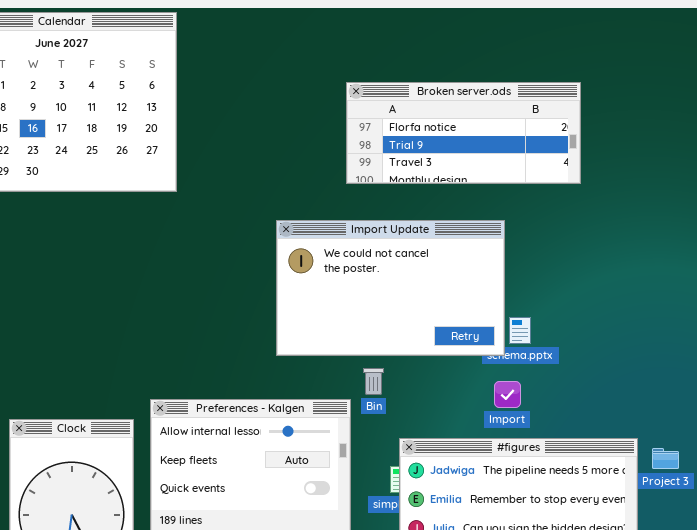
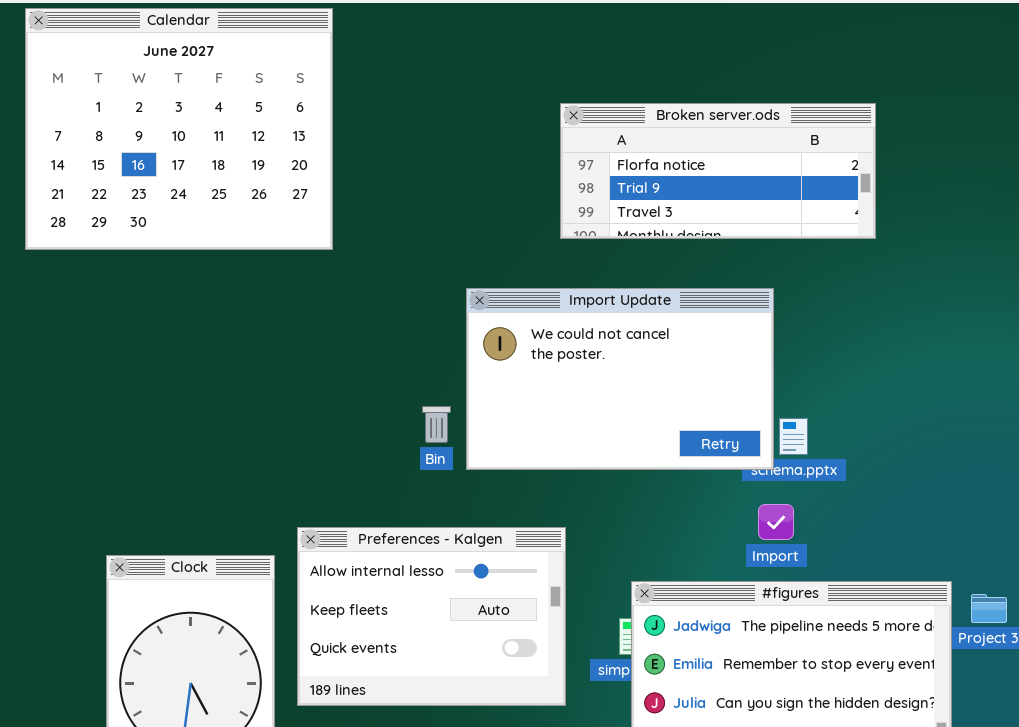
Bin: [363,368,384,395] -> [422,406,451,443], moved

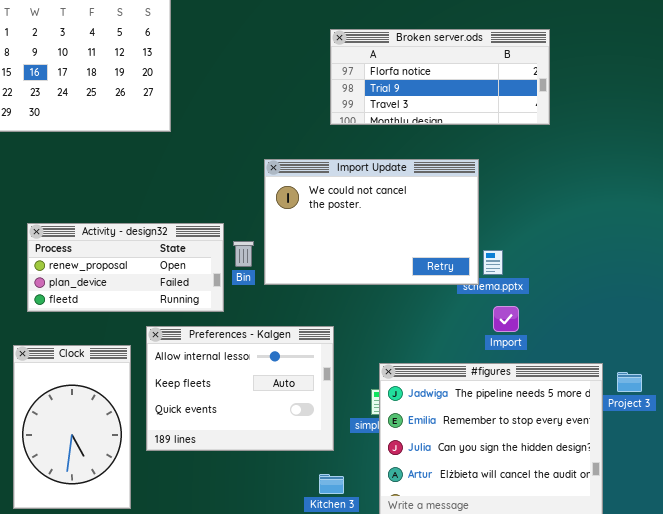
Activity - design32: none -> [27,223,224,312], opened
Import: [758,504,794,540] -> [493,306,519,332], moved

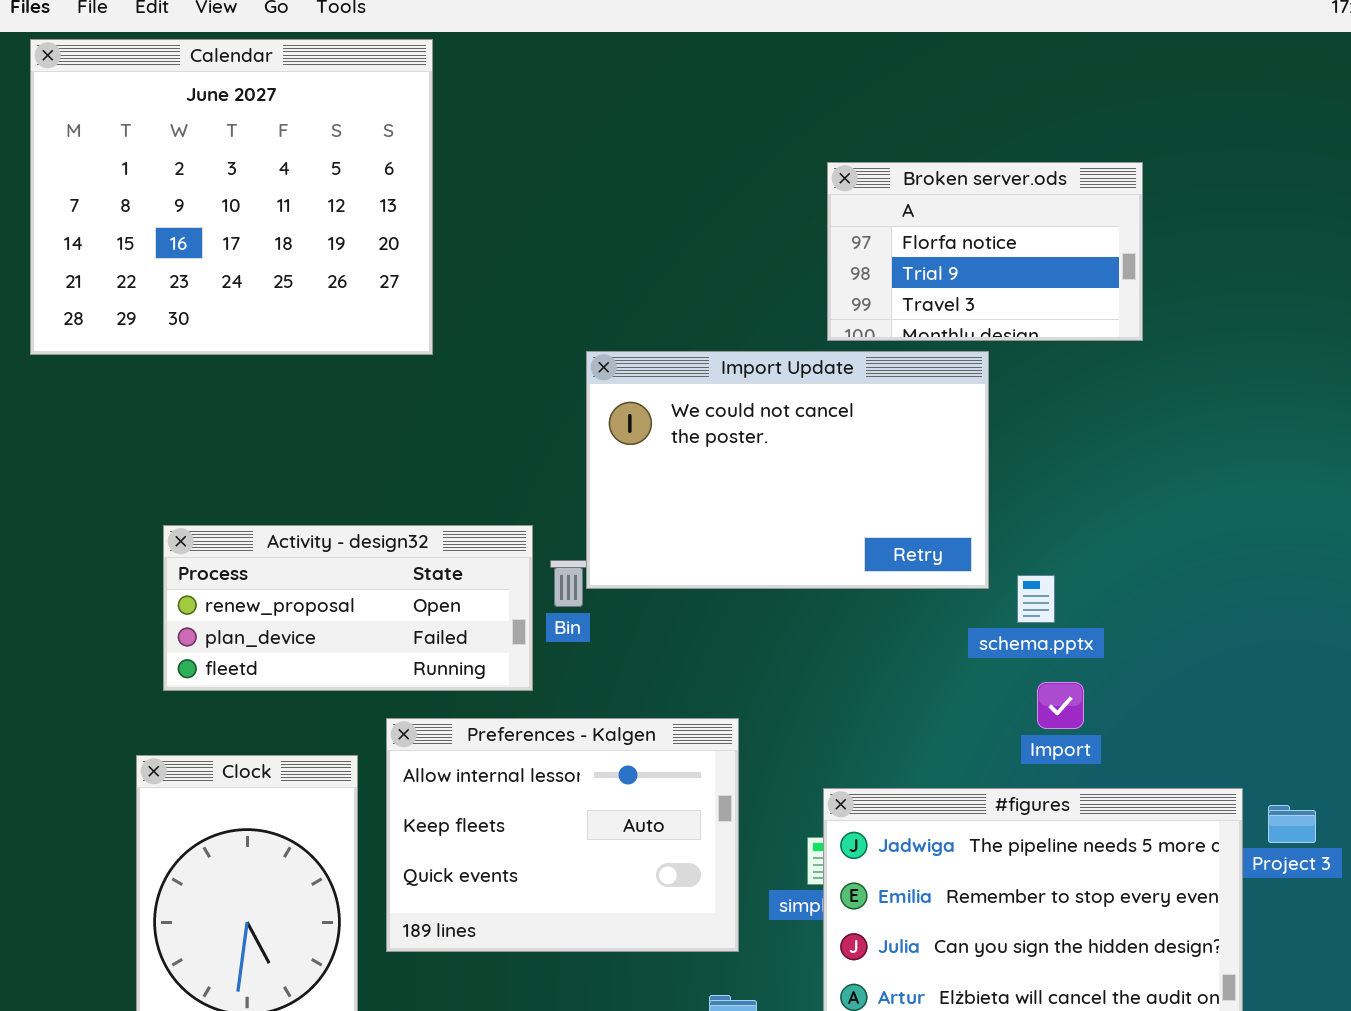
Broken server.ods: [330,29,550,125] -> [827,162,1143,341], resized
Import Update: [264,159,479,285] -> [586,351,989,589], moved

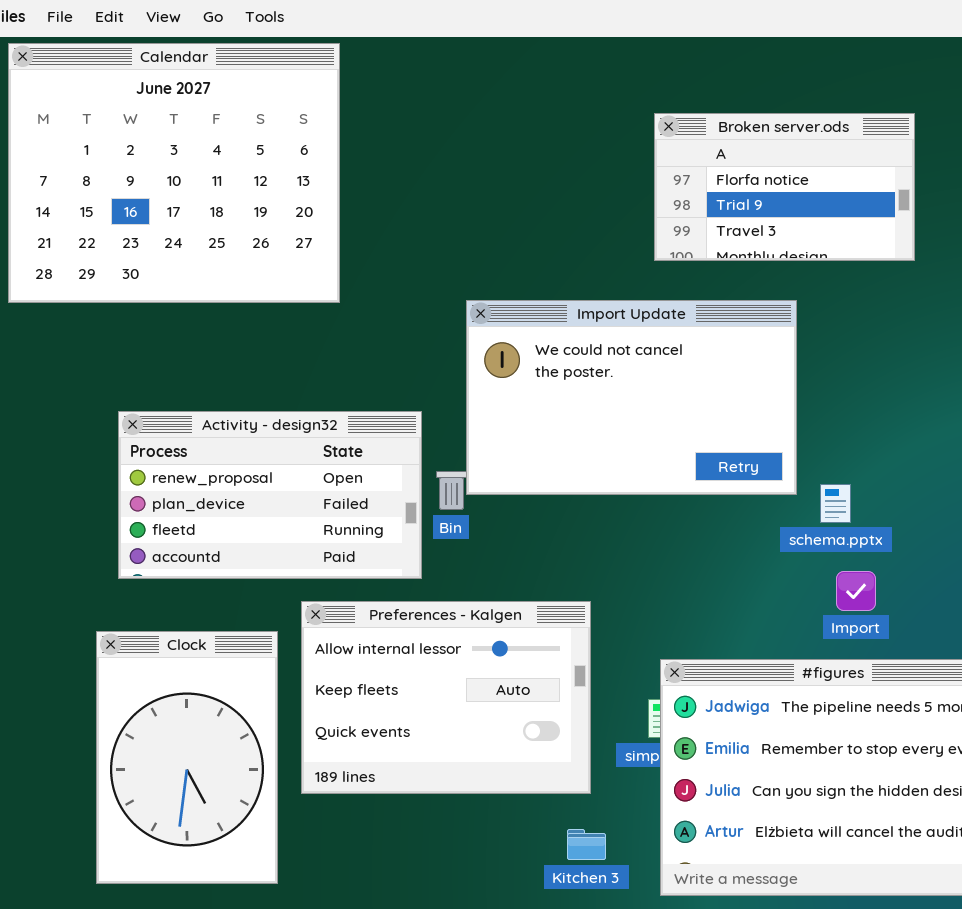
Broken server.ods: [827,162,1143,341] -> [654,113,915,261], moved
Activity - design32: [163,525,533,691] -> [118,411,422,579], resized

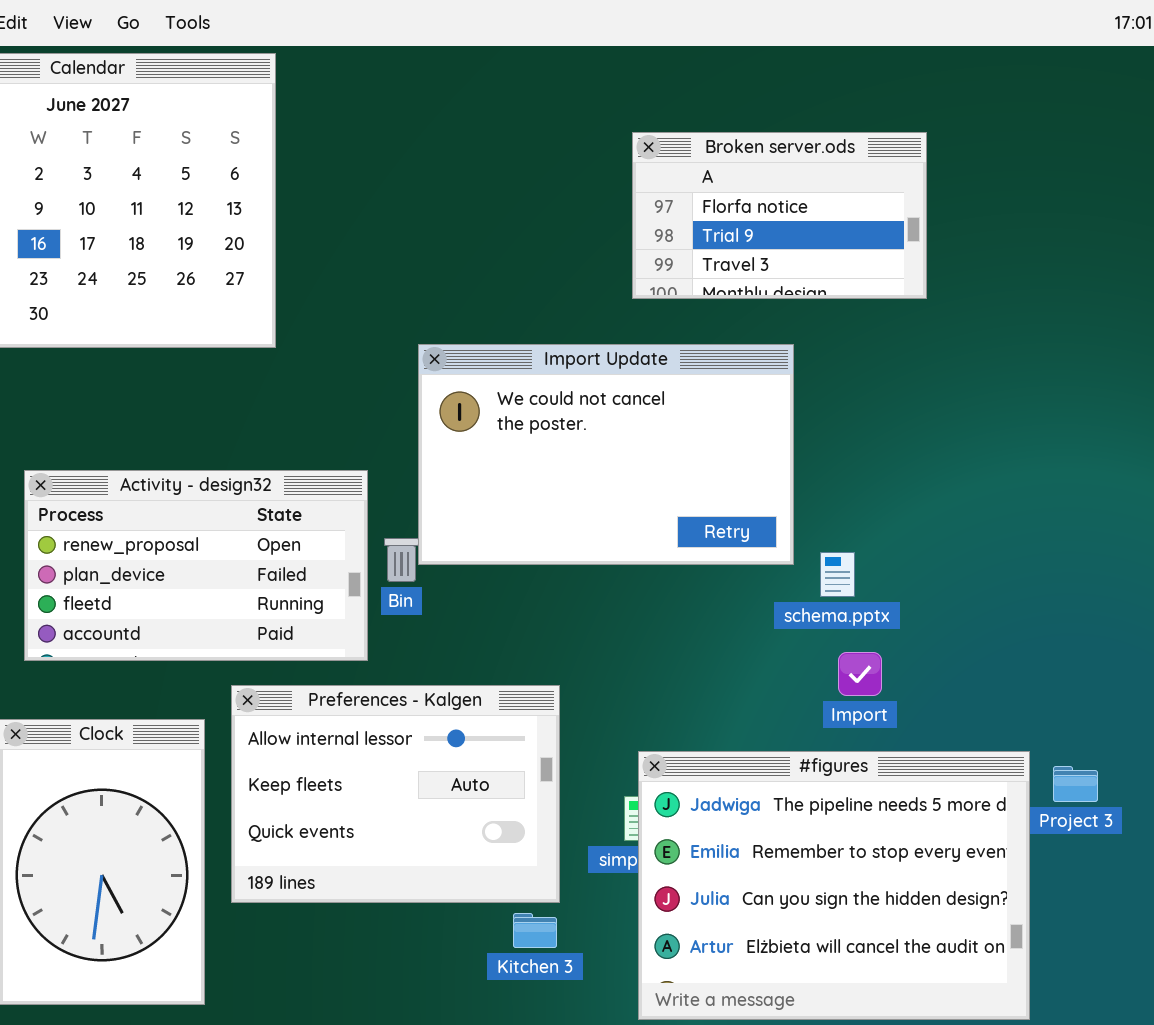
Kitchen 3: [567,829,606,860] -> [513,913,557,948], moved

